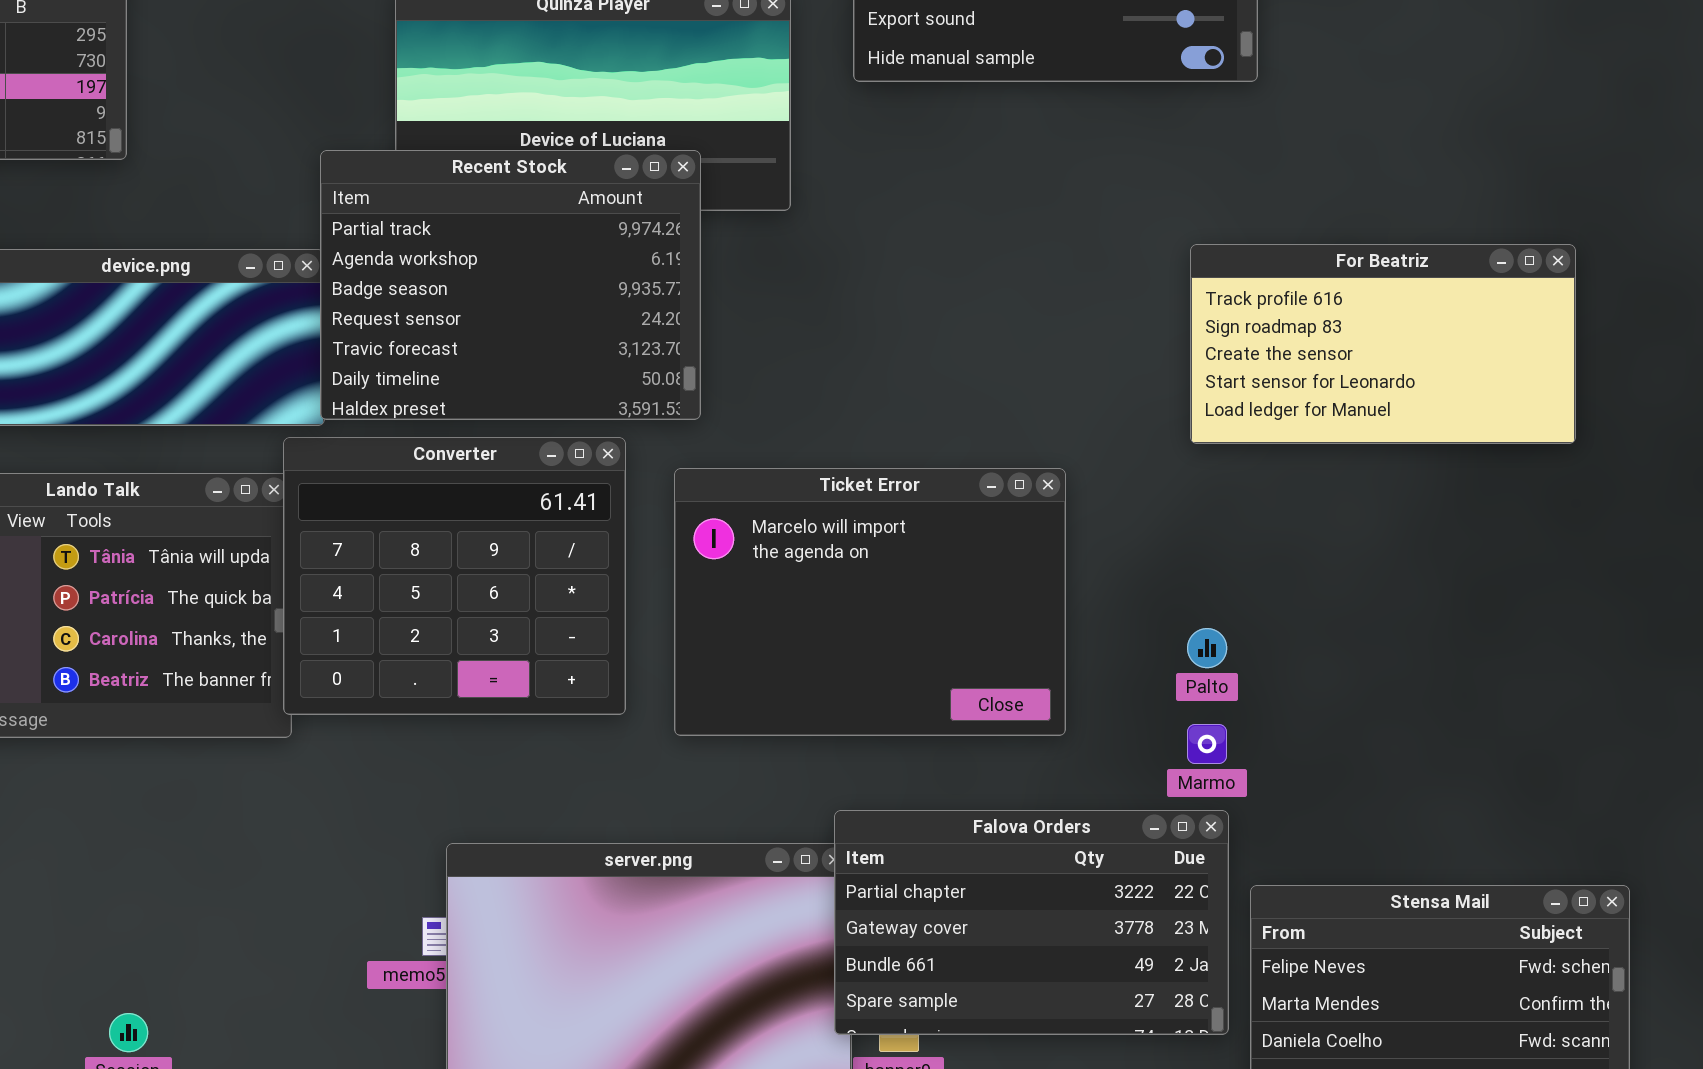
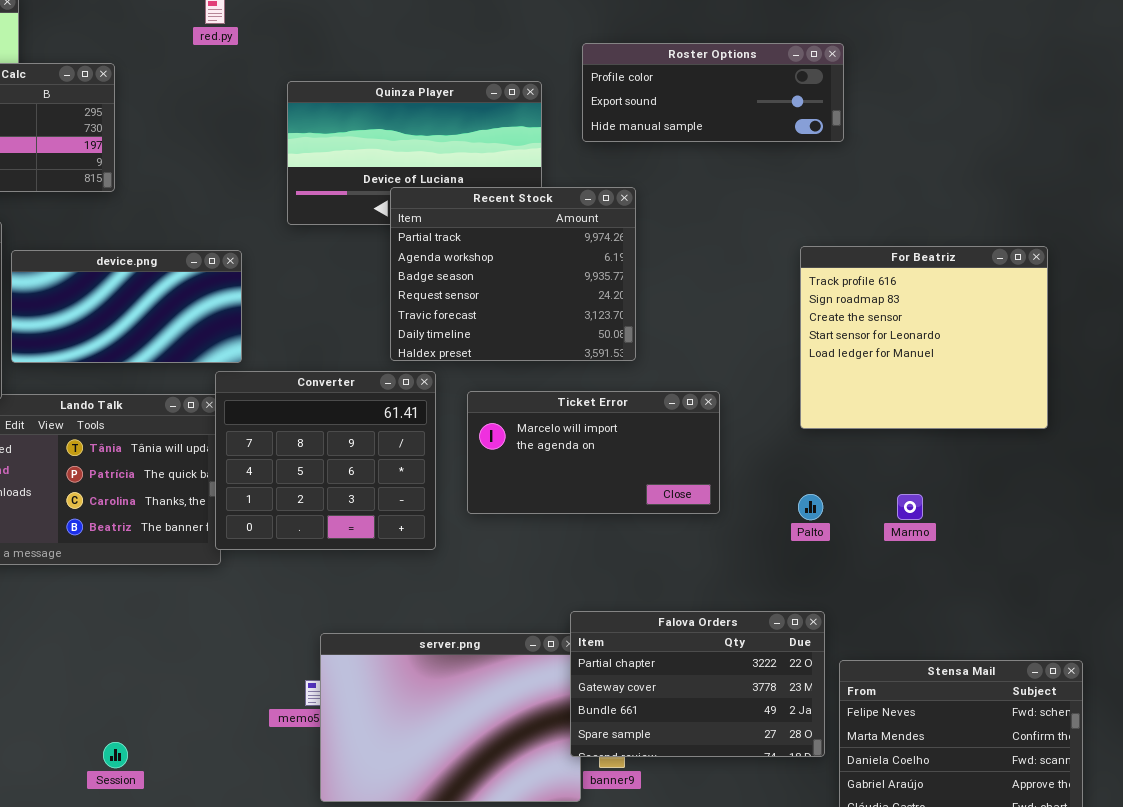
Recent Stock: [320,150,701,420] -> [390,187,636,361], moved
For Beatriz: [1190,244,1576,444] -> [800,246,1048,429], resized
Ticket Error: [674,468,1066,736] -> [467,391,720,514], resized
Marmo: [1187,724,1227,764] -> [897,494,923,520], moved

